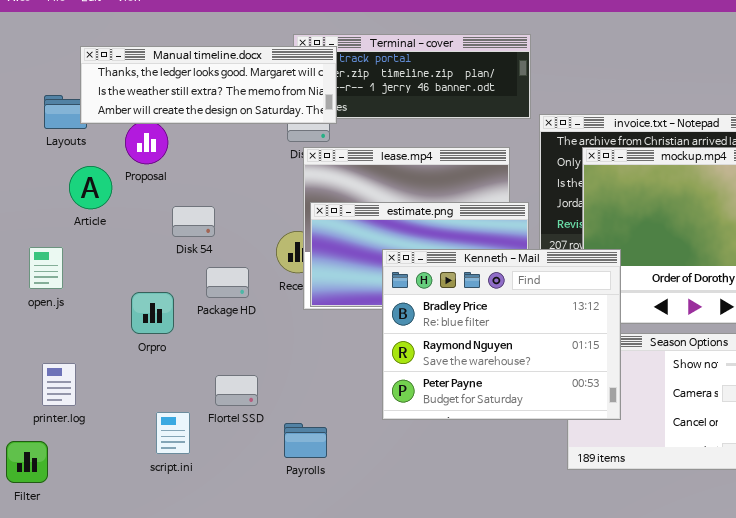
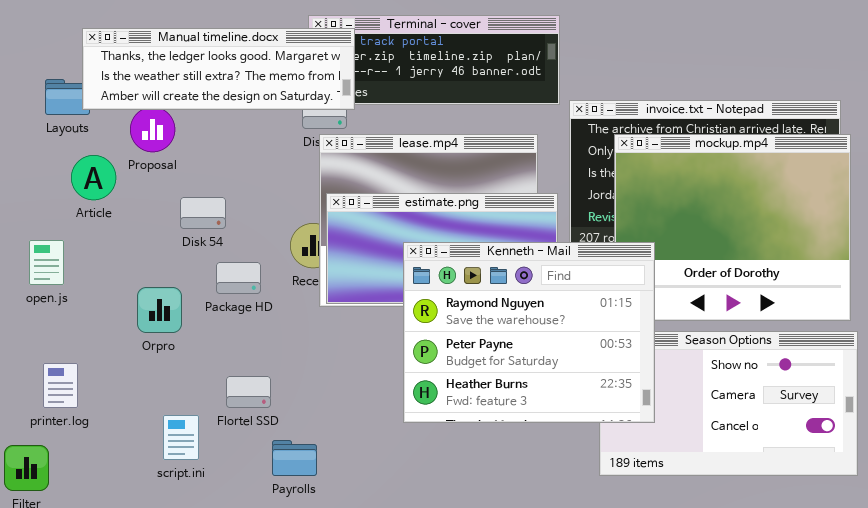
Kenneth - Mail: [382,249,621,420] -> [403,242,655,423], scrolled down 1 row
Payrolls: [284,423,327,458] -> [272,440,317,476], moved

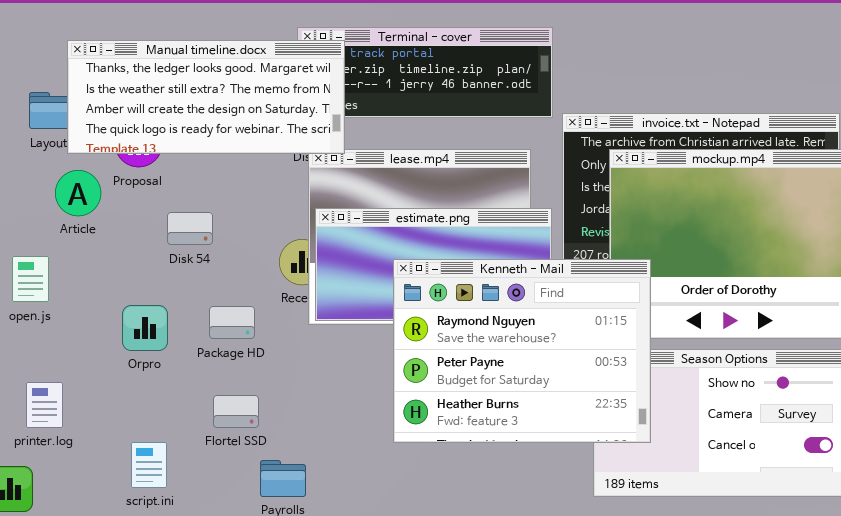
Manual timeline.docx: [82,28,355,110] -> [67,40,345,154], resized
Package HD: [216,262,261,294] -> [209,306,255,339], moved
script.ini: [163,415,199,460] -> [131,442,167,488], moved

